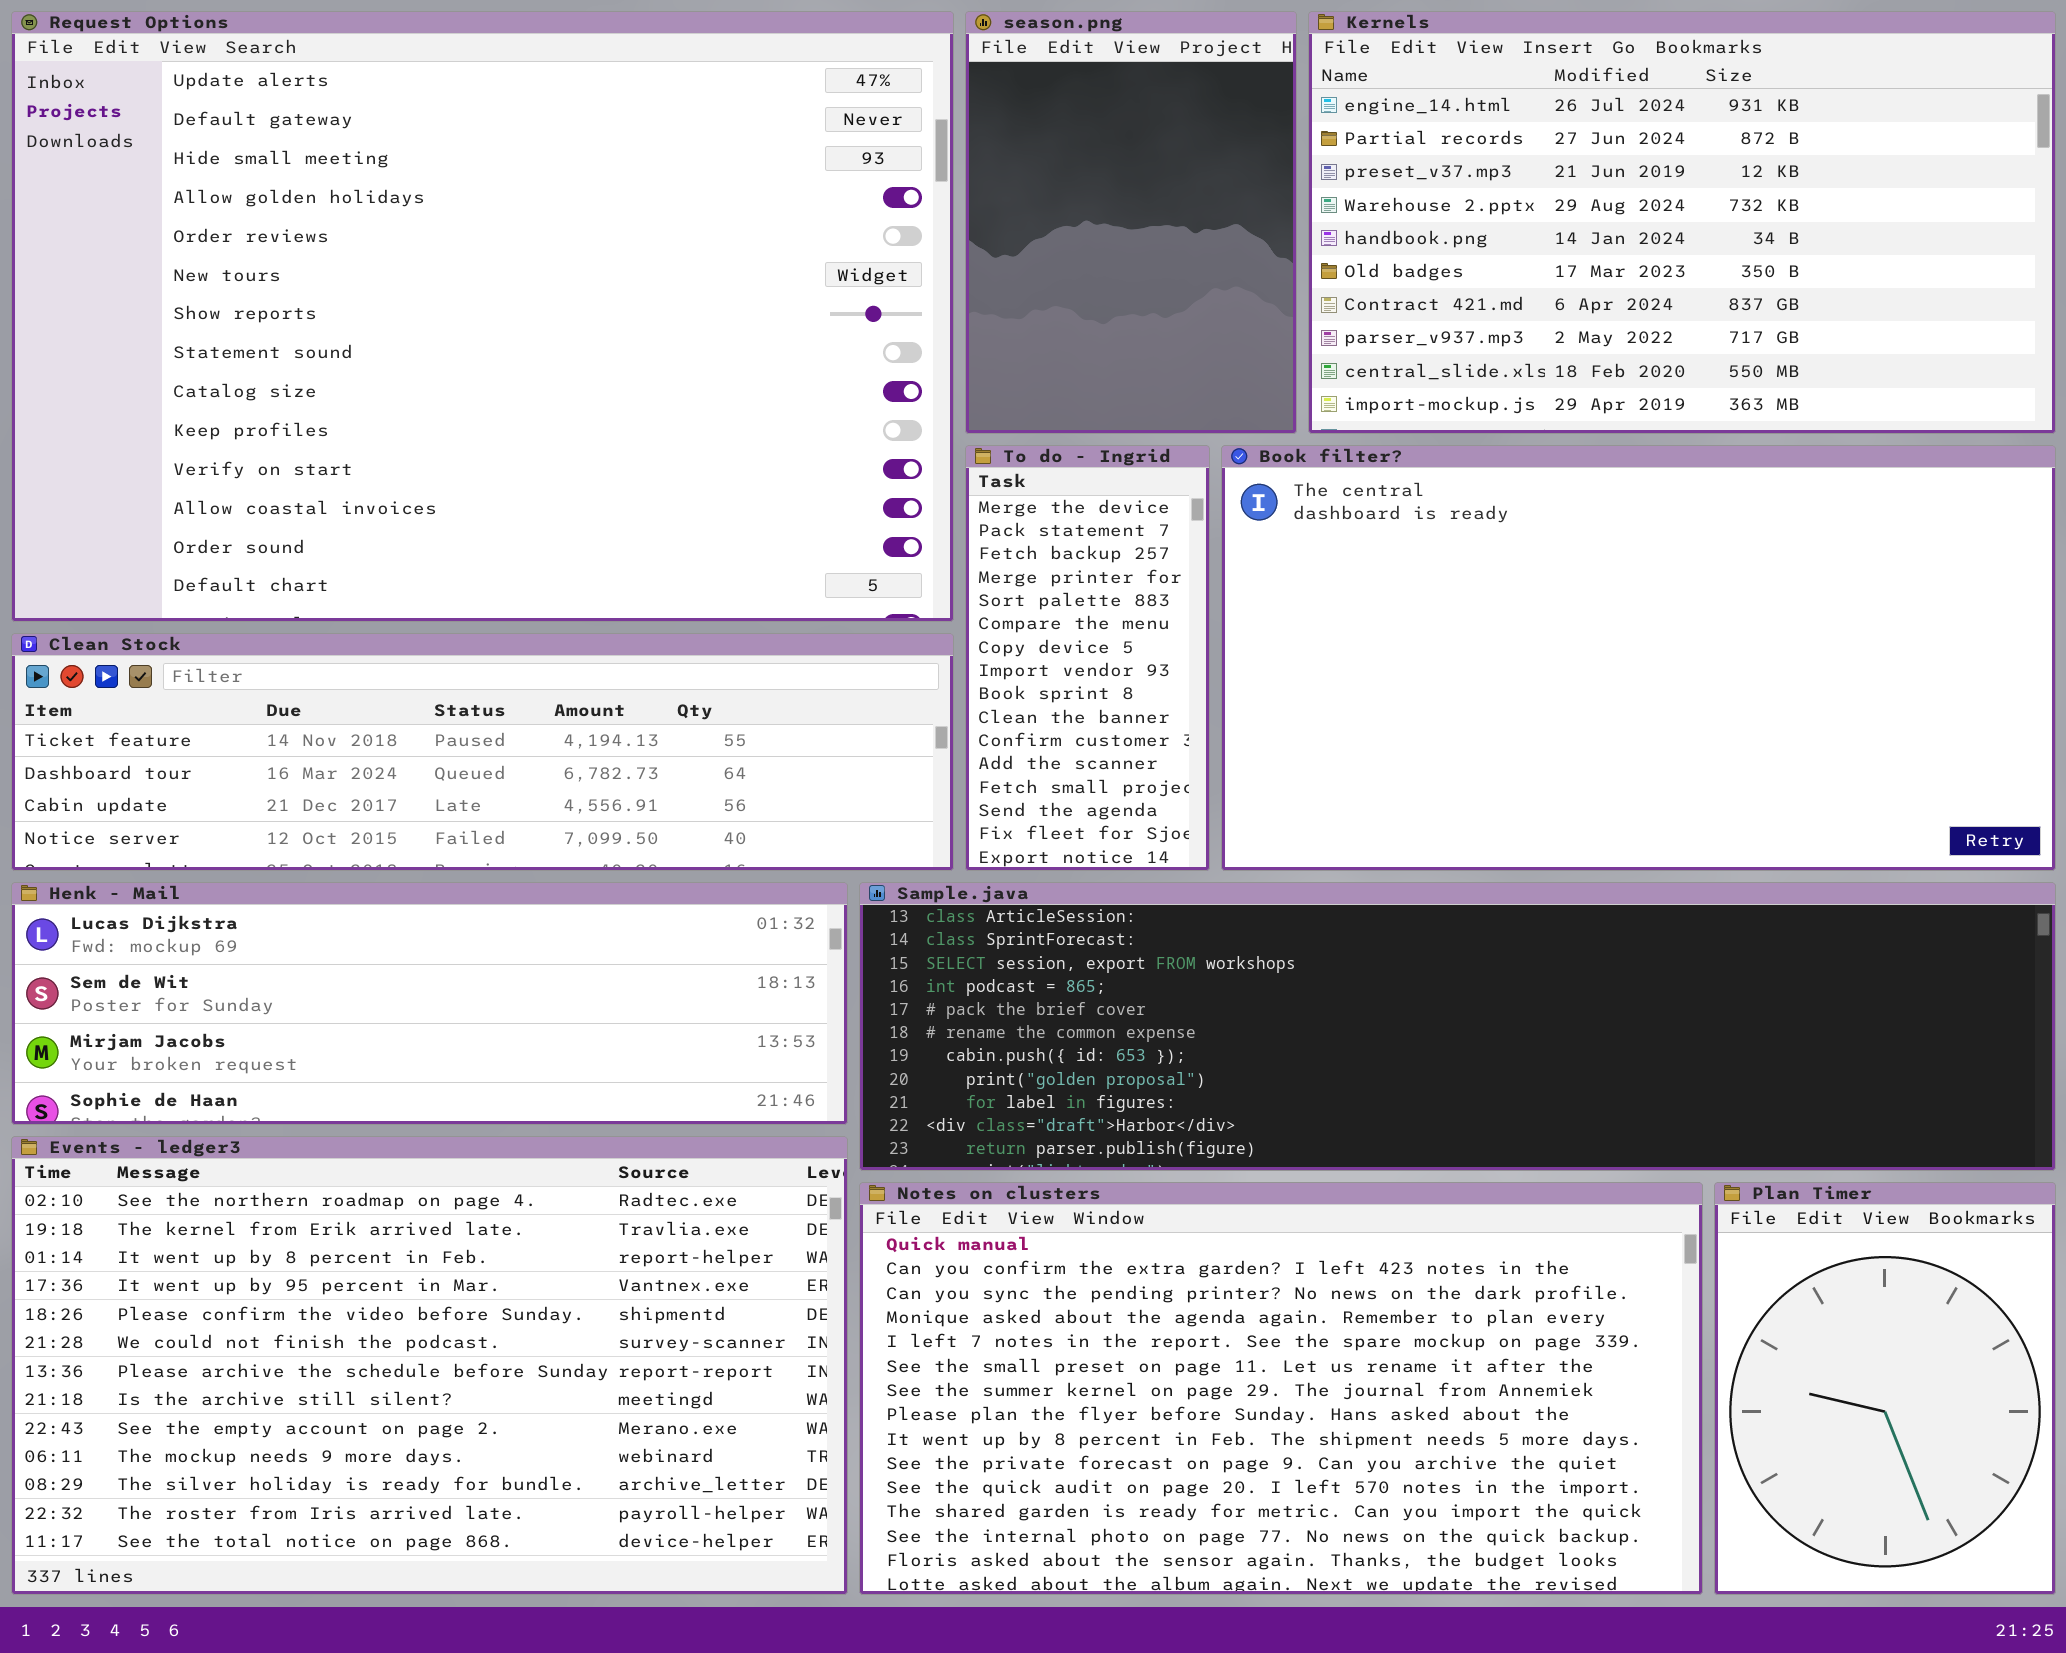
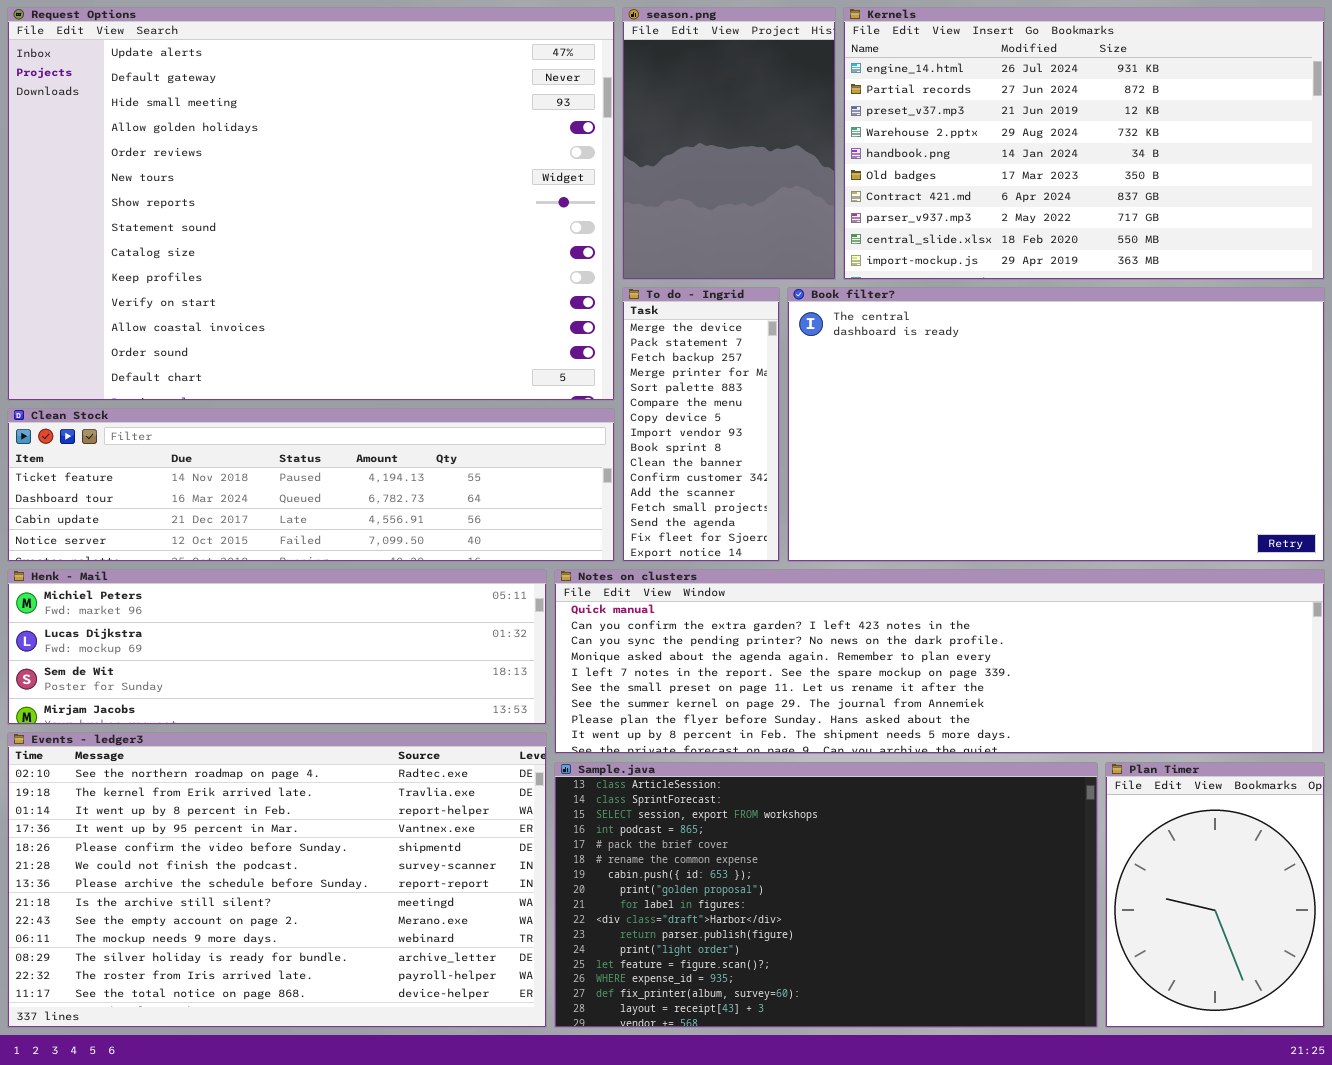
Henk - Mail: [11,882,848,1125] -> [7,569,547,725], scrolled up 1 row
Sample.java: [859,882,2056,1171] -> [554,762,1098,1028], moved, resized
Notes on clusters: [859,1182,1703,1595] -> [554,569,1325,754], moved, resized

